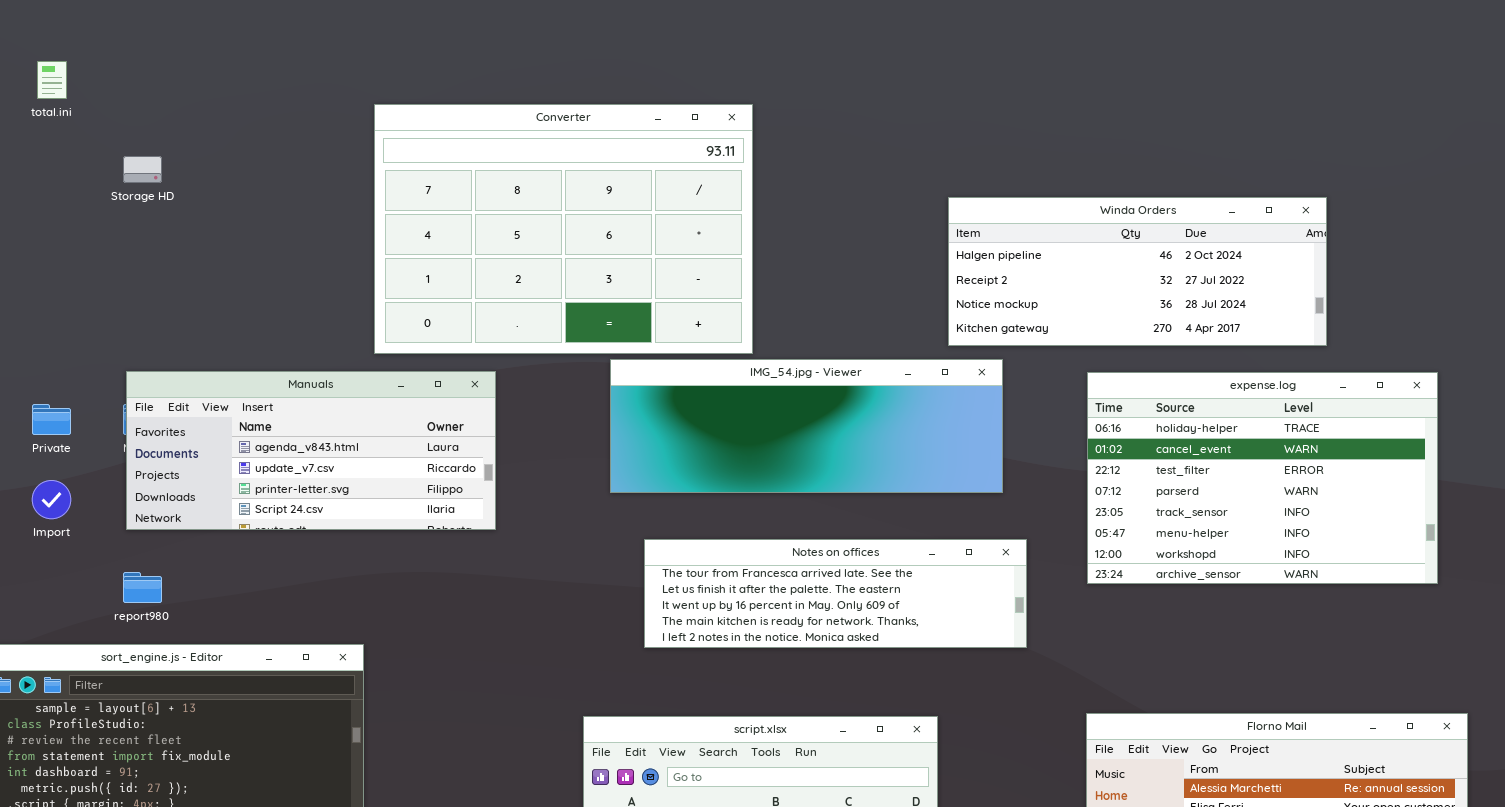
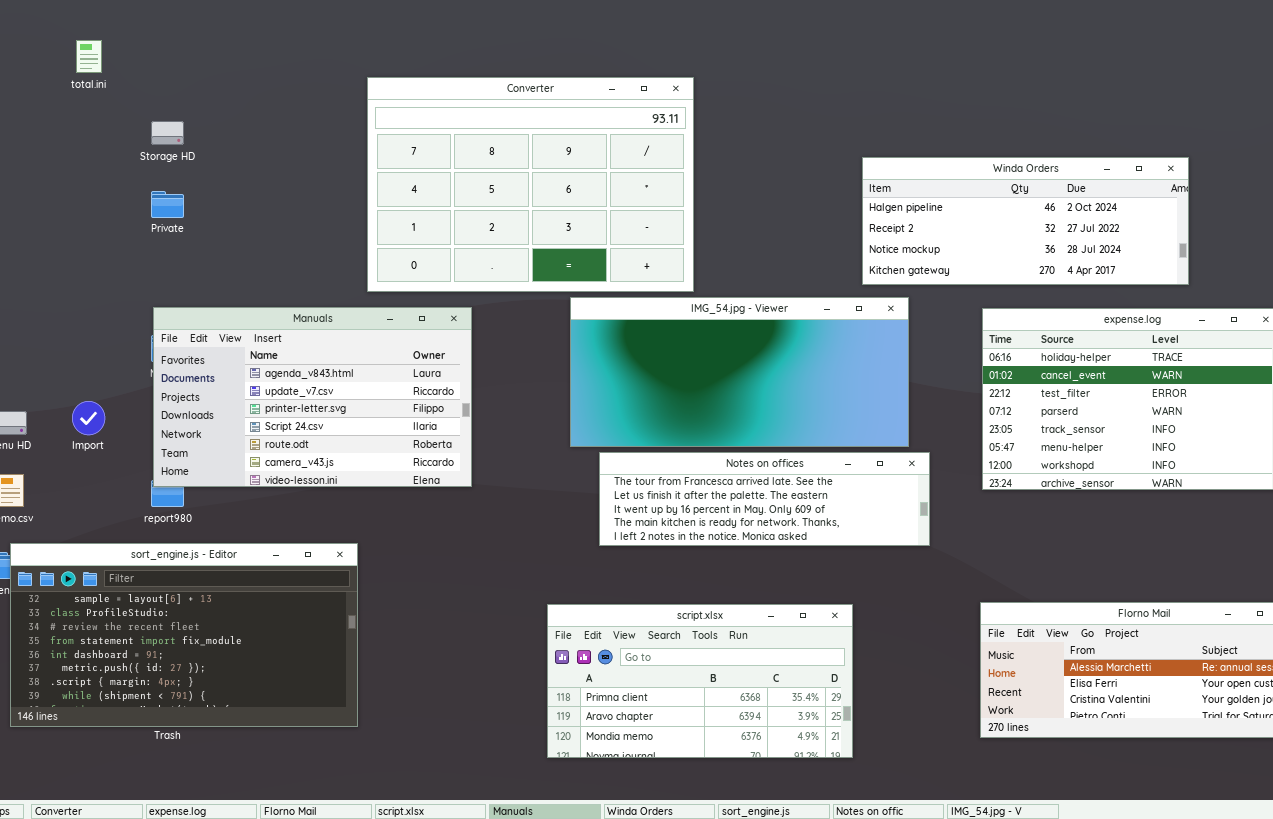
IMG_54.jpg - Viewer: [610,359,1003,493] -> [570,297,909,447], resized
Manuals: [126,371,496,530] -> [153,307,472,487], resized
Private: [32,404,71,435] -> [151,191,184,218], moved

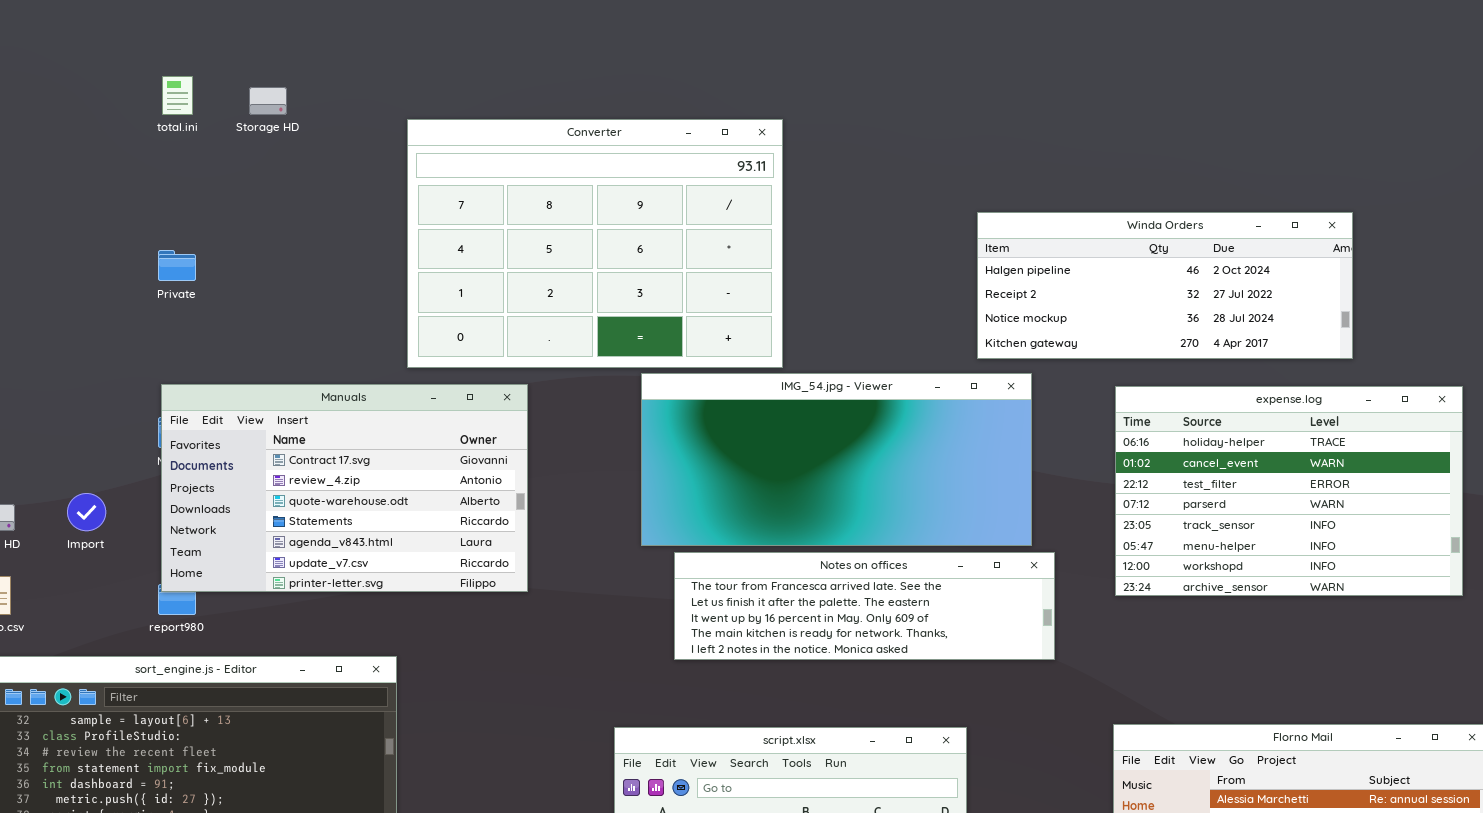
total.ini: [76,40,102,73] -> [162,76,193,115], moved
Storage HD: [151,121,184,145] -> [249,87,287,115], moved
Manuals: [153,307,472,487] -> [161,384,528,592], scrolled up 4 rows

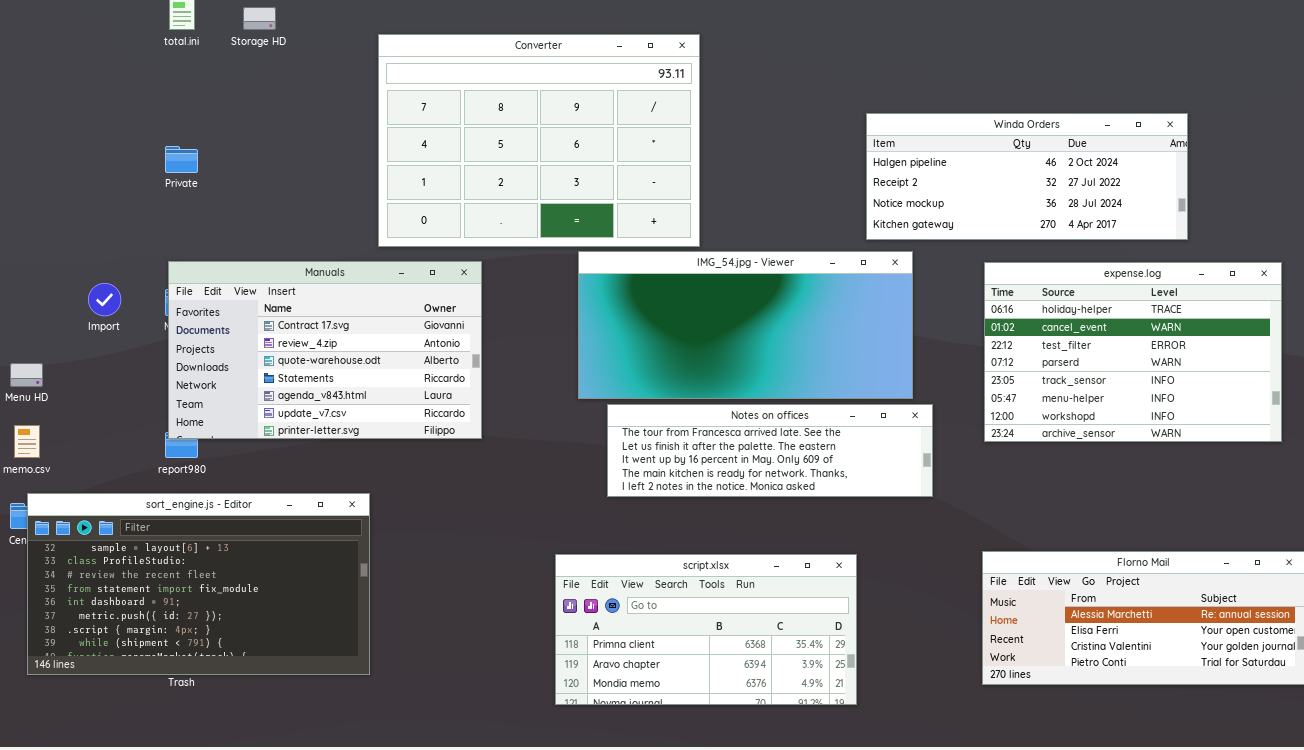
Import: [67,493,106,531] -> [88,283,121,316], moved

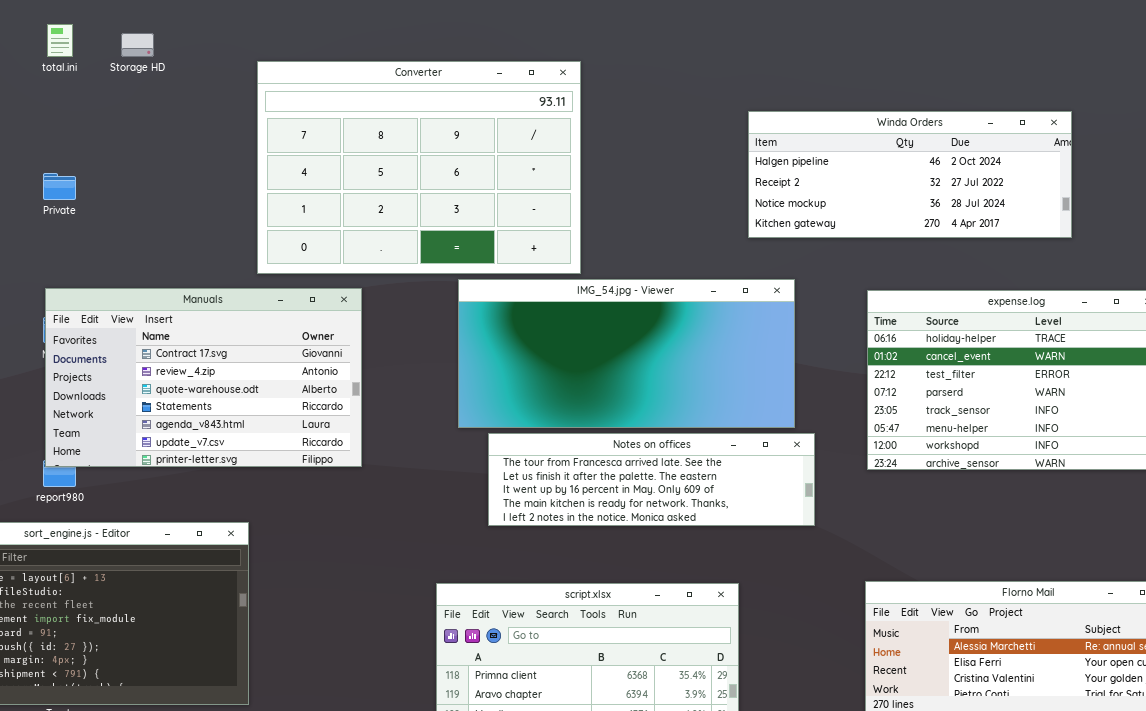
Winda Orders: [866,113,1188,240] -> [748,111,1072,238], moved

